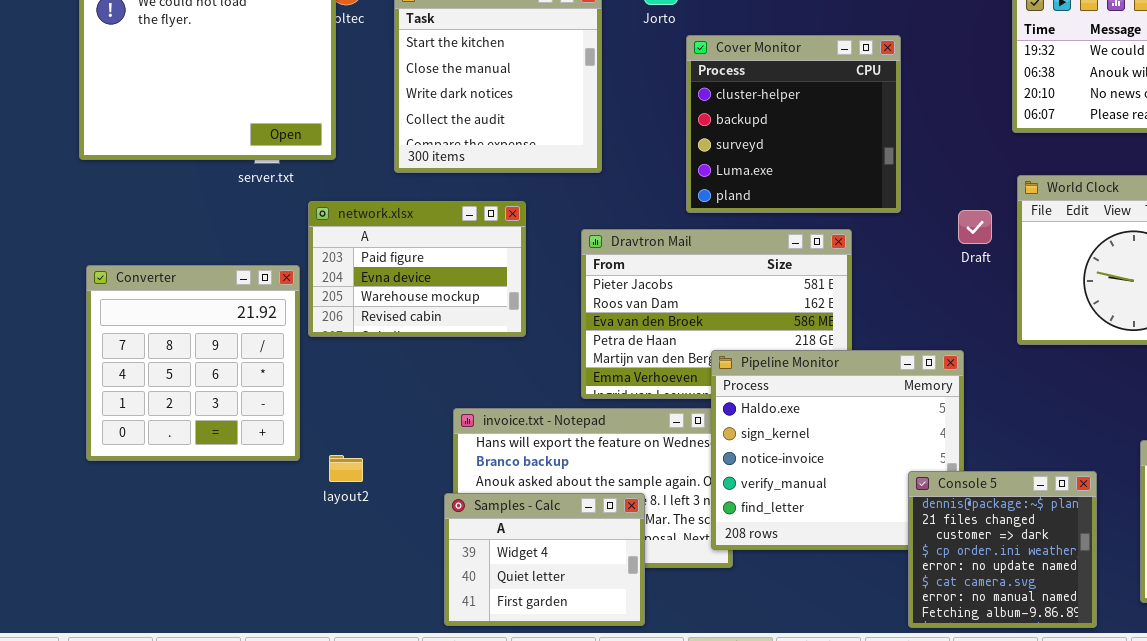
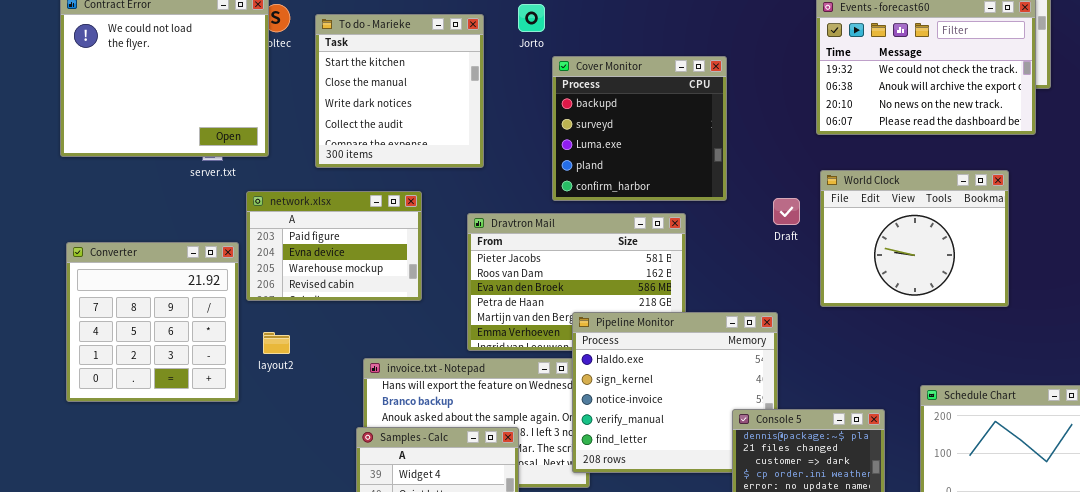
Cover Monitor: [686,35,901,213] -> [552,56,727,201], scrolled down 1 row
layout2: [329,455,363,482] -> [263,332,290,354], moved

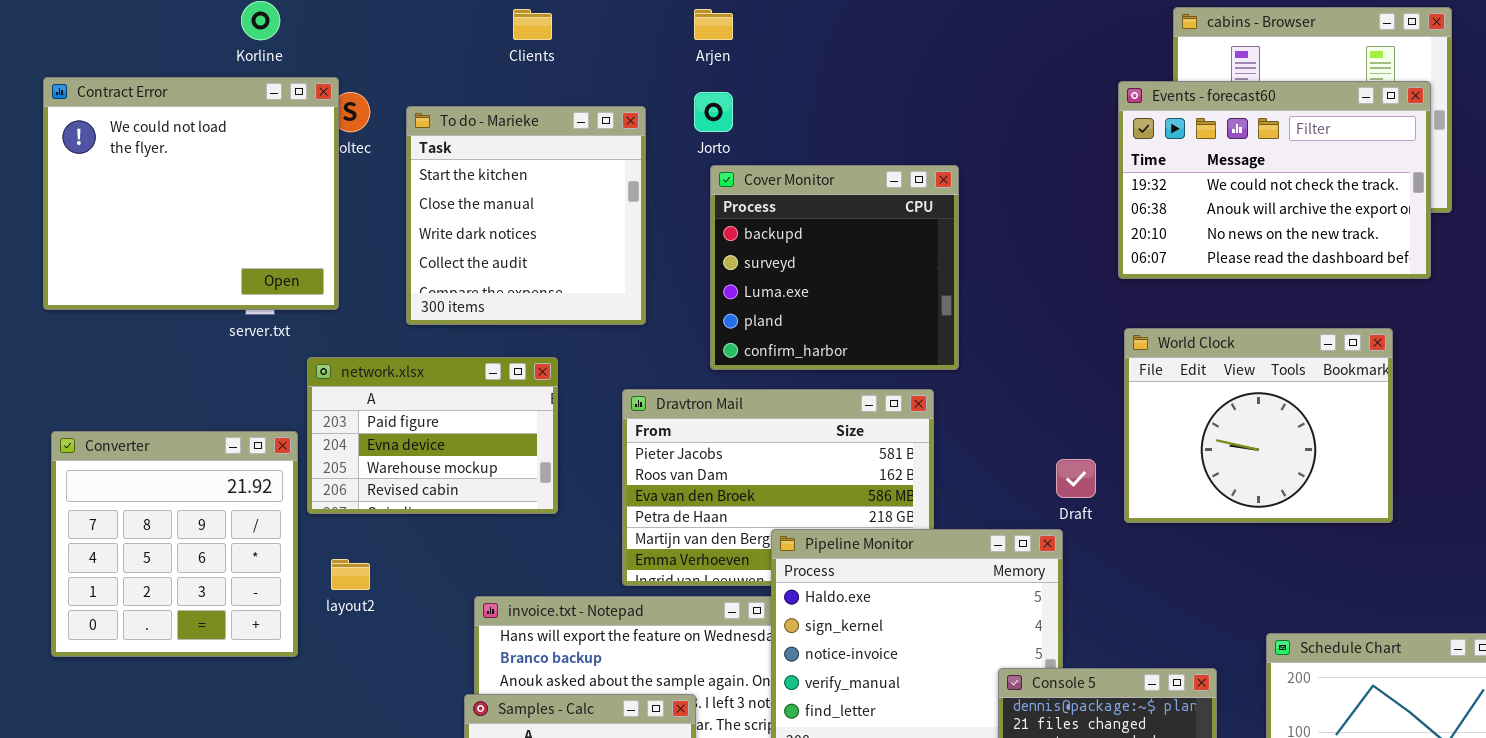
Cover Monitor: [552,56,727,201] -> [710,165,959,370], moved
Draft: [773,198,800,225] -> [1056,459,1096,498], moved

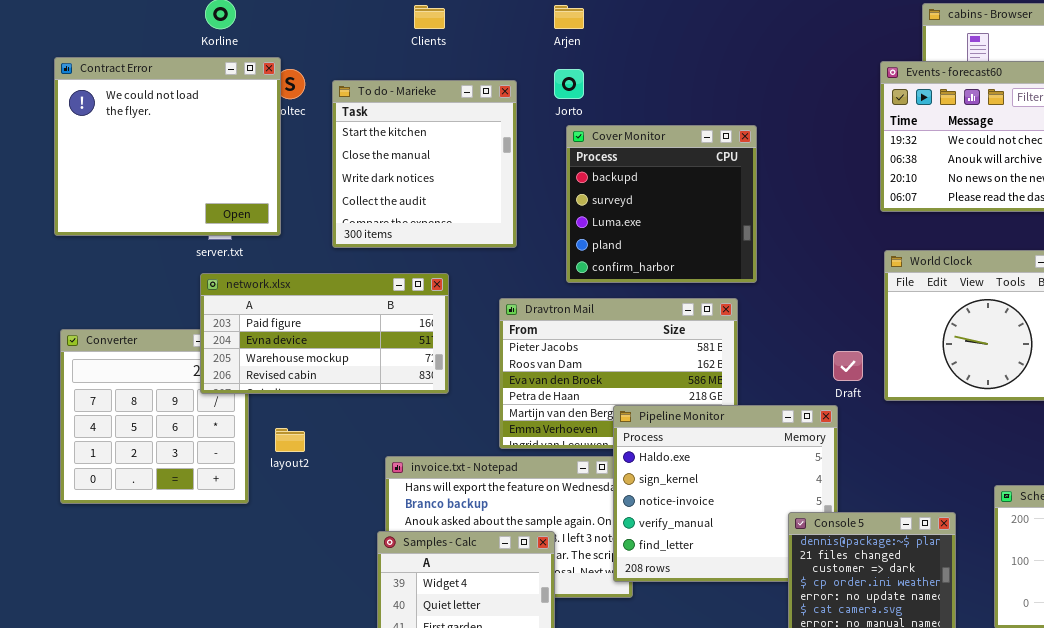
network.xlsx: [307,357,558,514] -> [200,273,449,394], resized

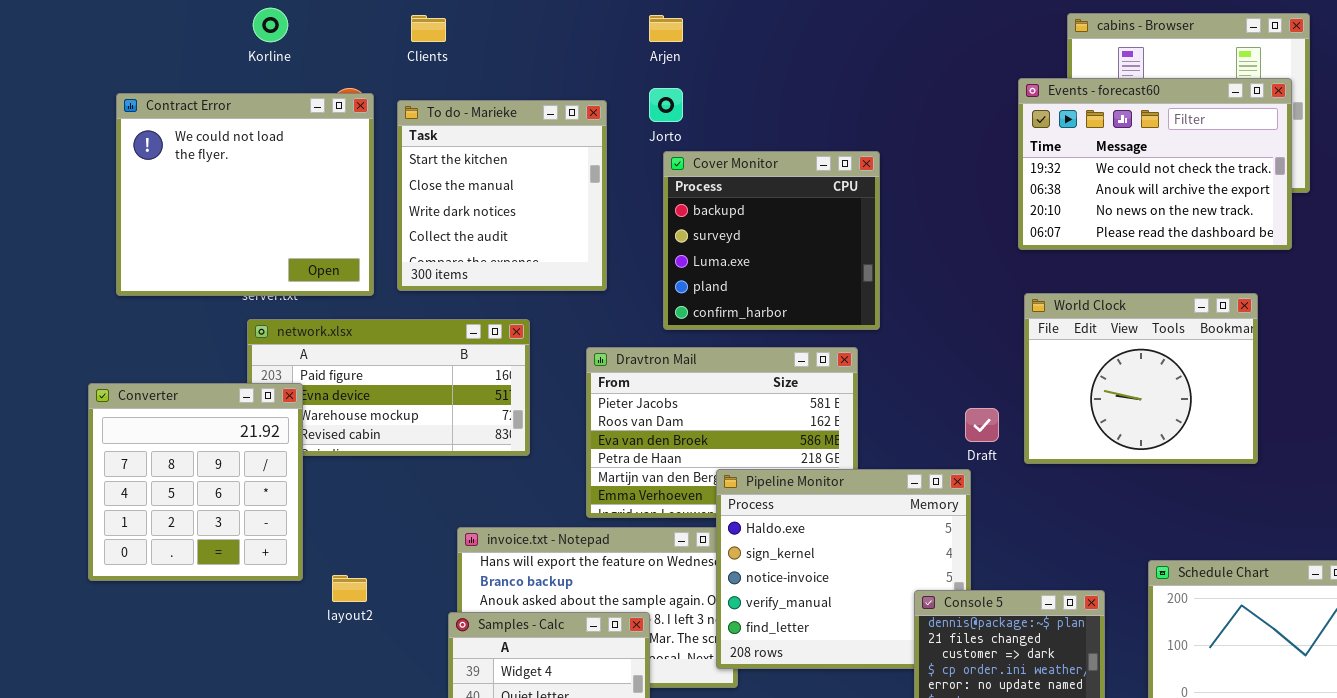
Clients: [414,5,445,29] -> [411,15,446,42], moved
Contract Error: [54,57,281,236] -> [116,93,374,296], moved
Converter: [60,329,249,504] -> [88,383,303,581], raised
layout2: [275,428,305,452] -> [332,575,367,602], moved

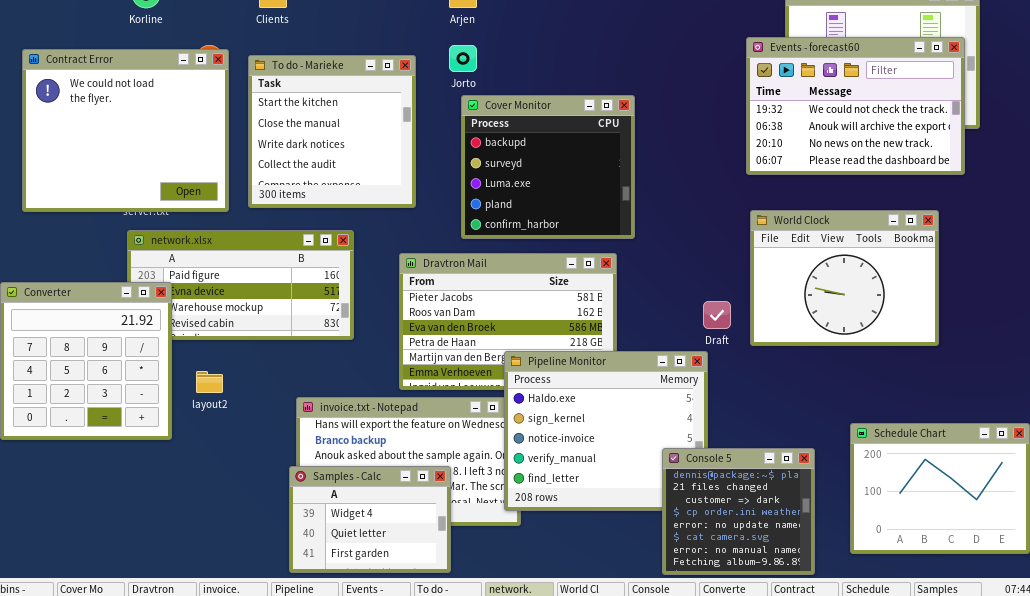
layout2: [332,575,367,602] -> [196,371,223,393], moved

